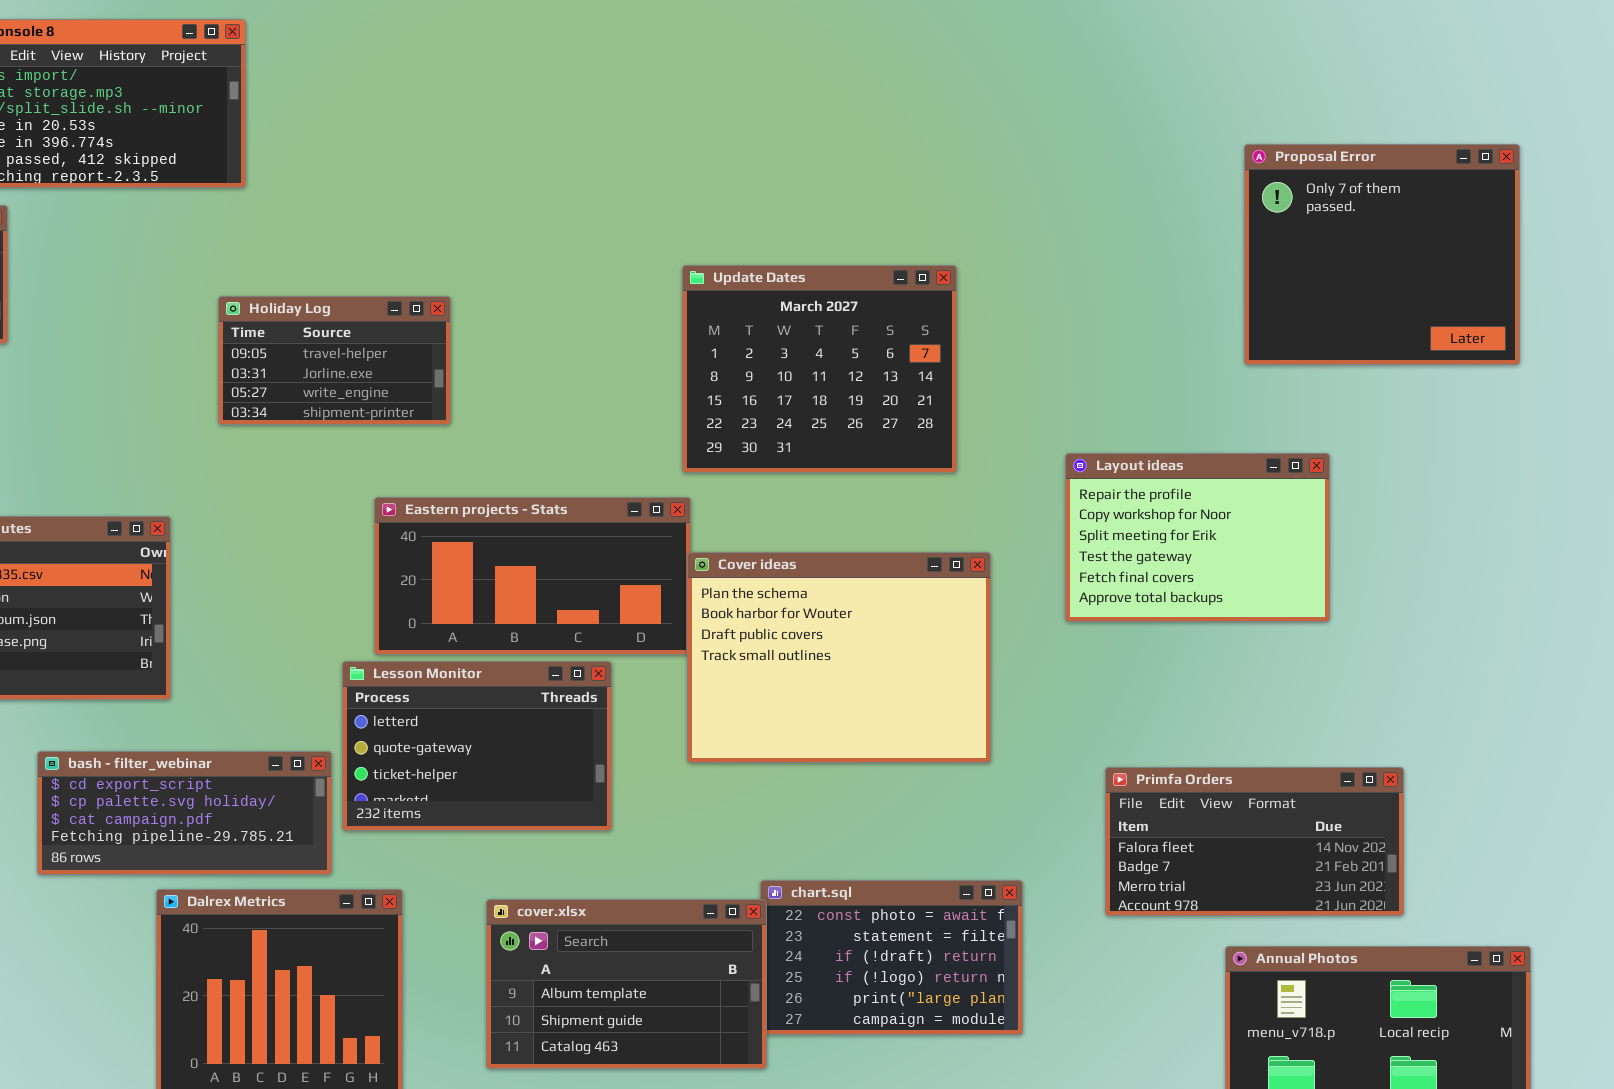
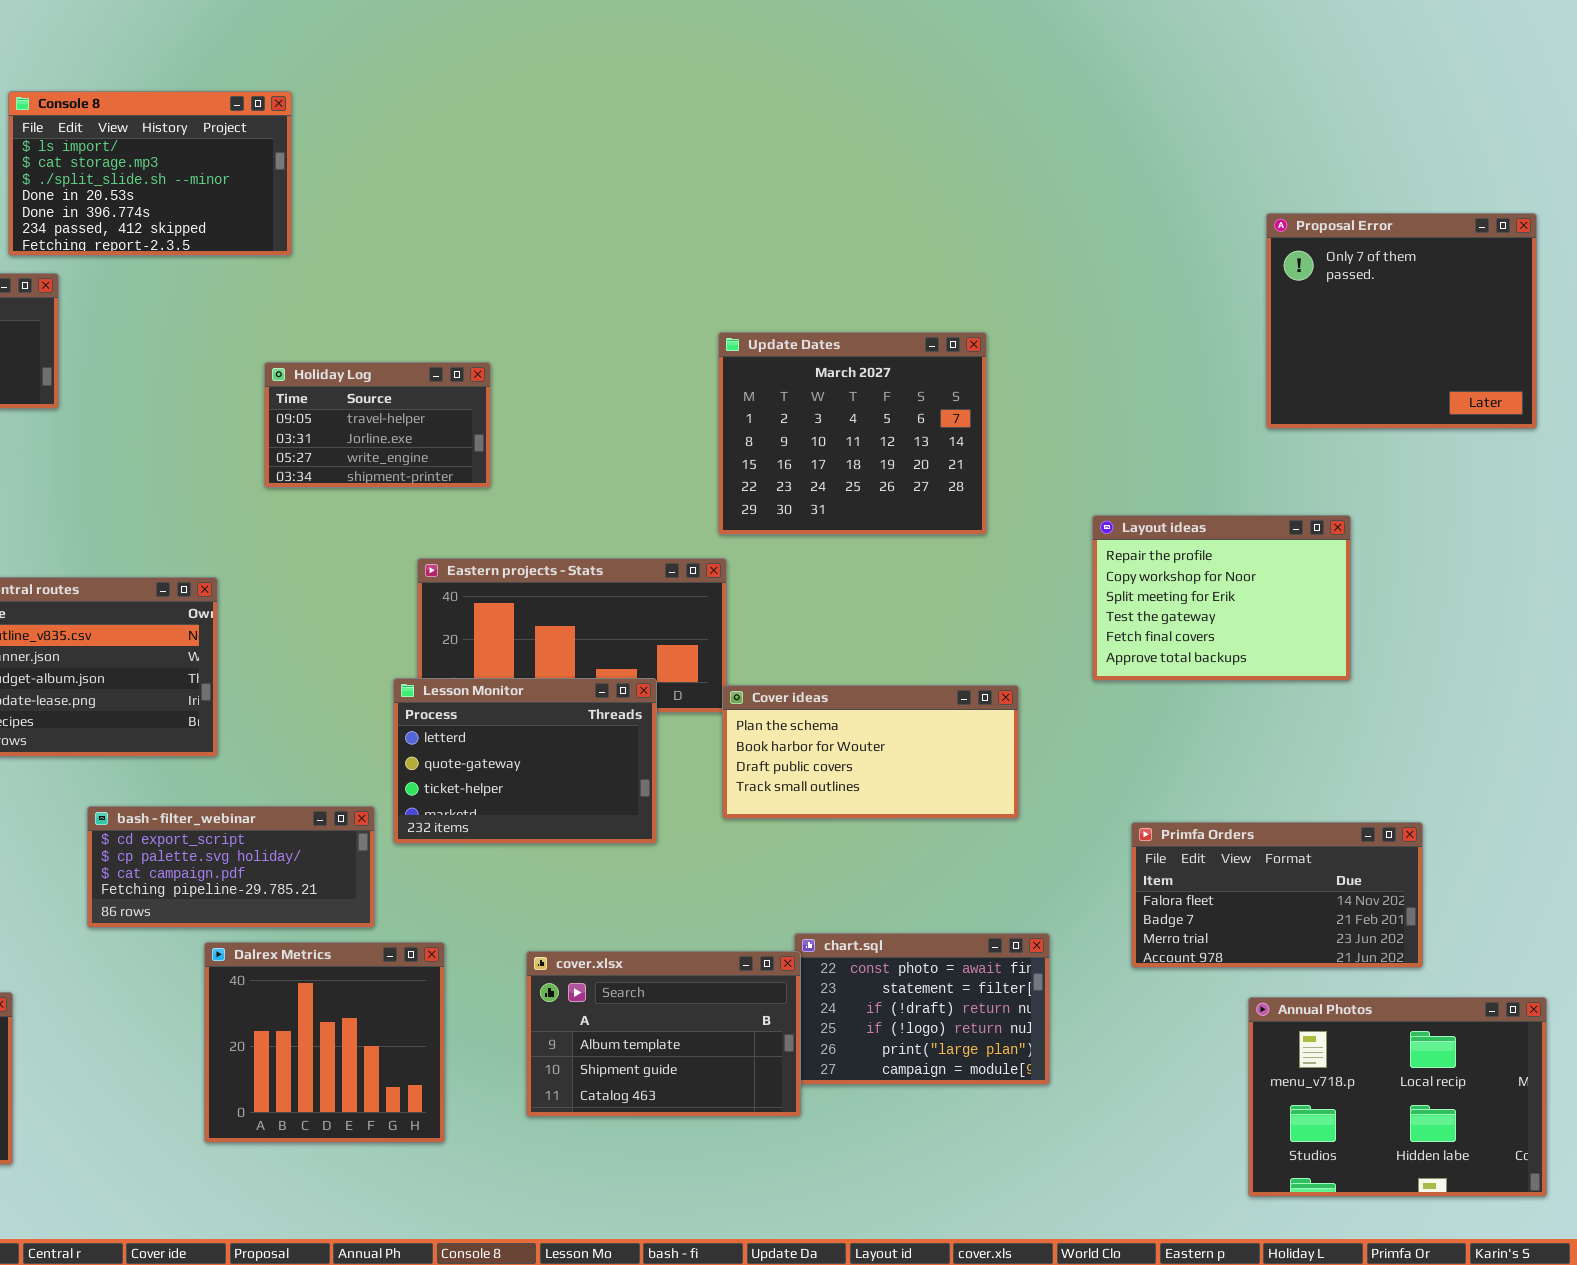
Cover ideas: [687,552,991,763] -> [722,685,1019,819], resized
Lesson Monitor: [342,661,612,831] -> [393,678,657,844], moved

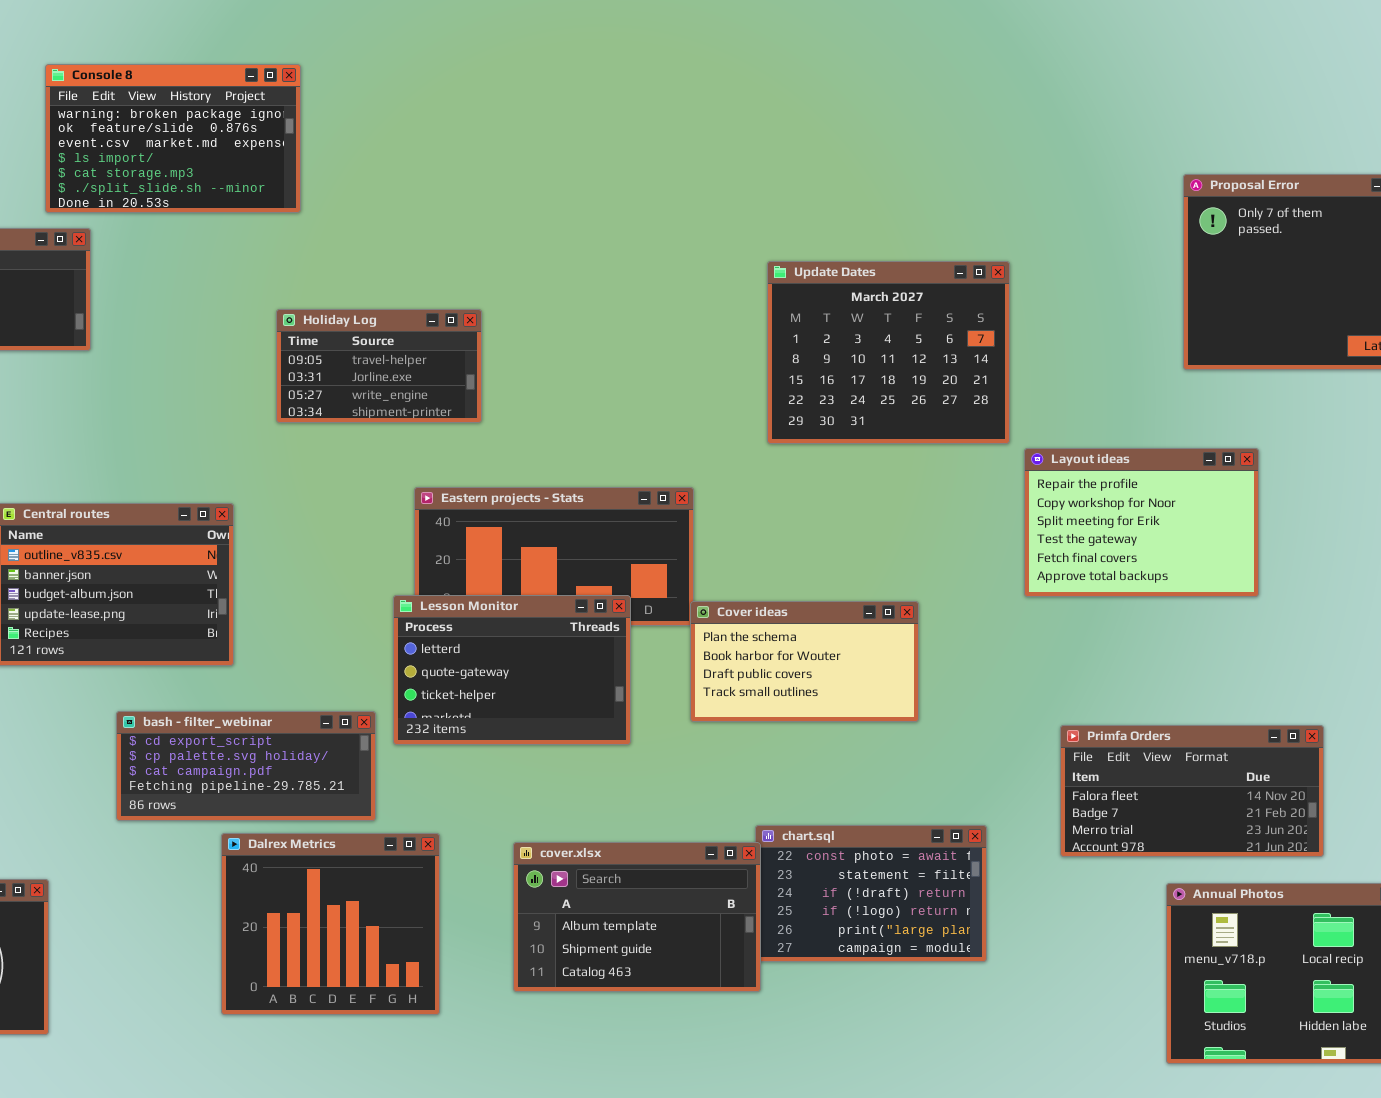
Console 8: [8,91,292,256] -> [45,64,301,213], scrolled up 3 rows
Update Dates: [718,332,987,535] -> [767,261,1010,444], moved
Cover ideas: [722,685,1019,819] -> [690,601,919,722], resized

